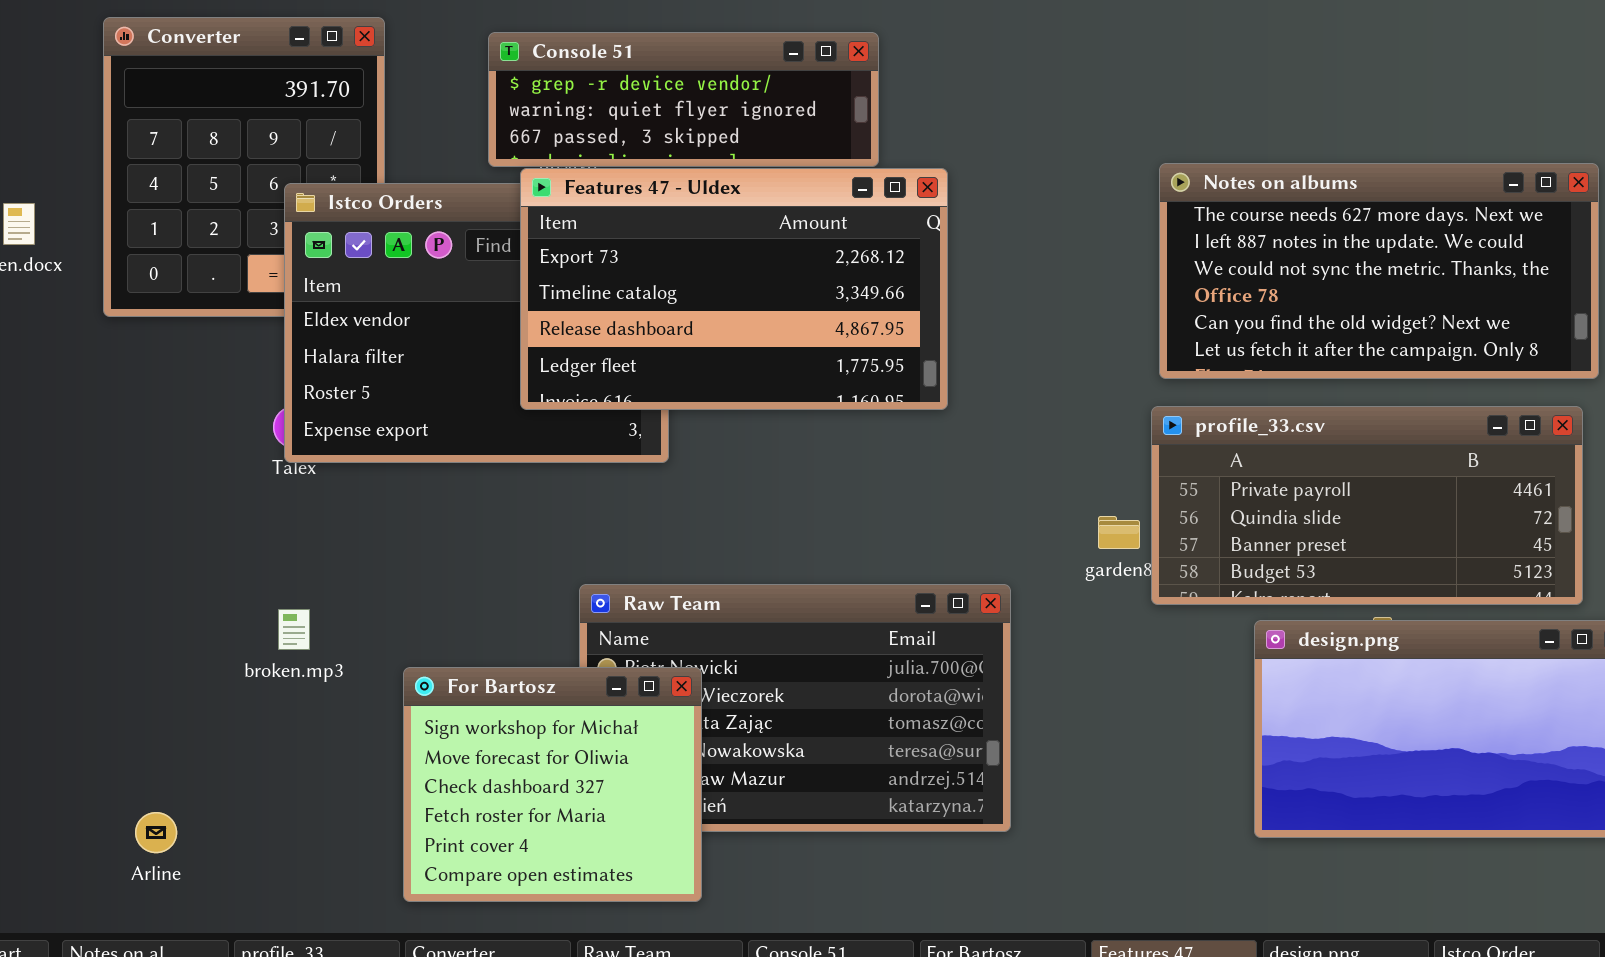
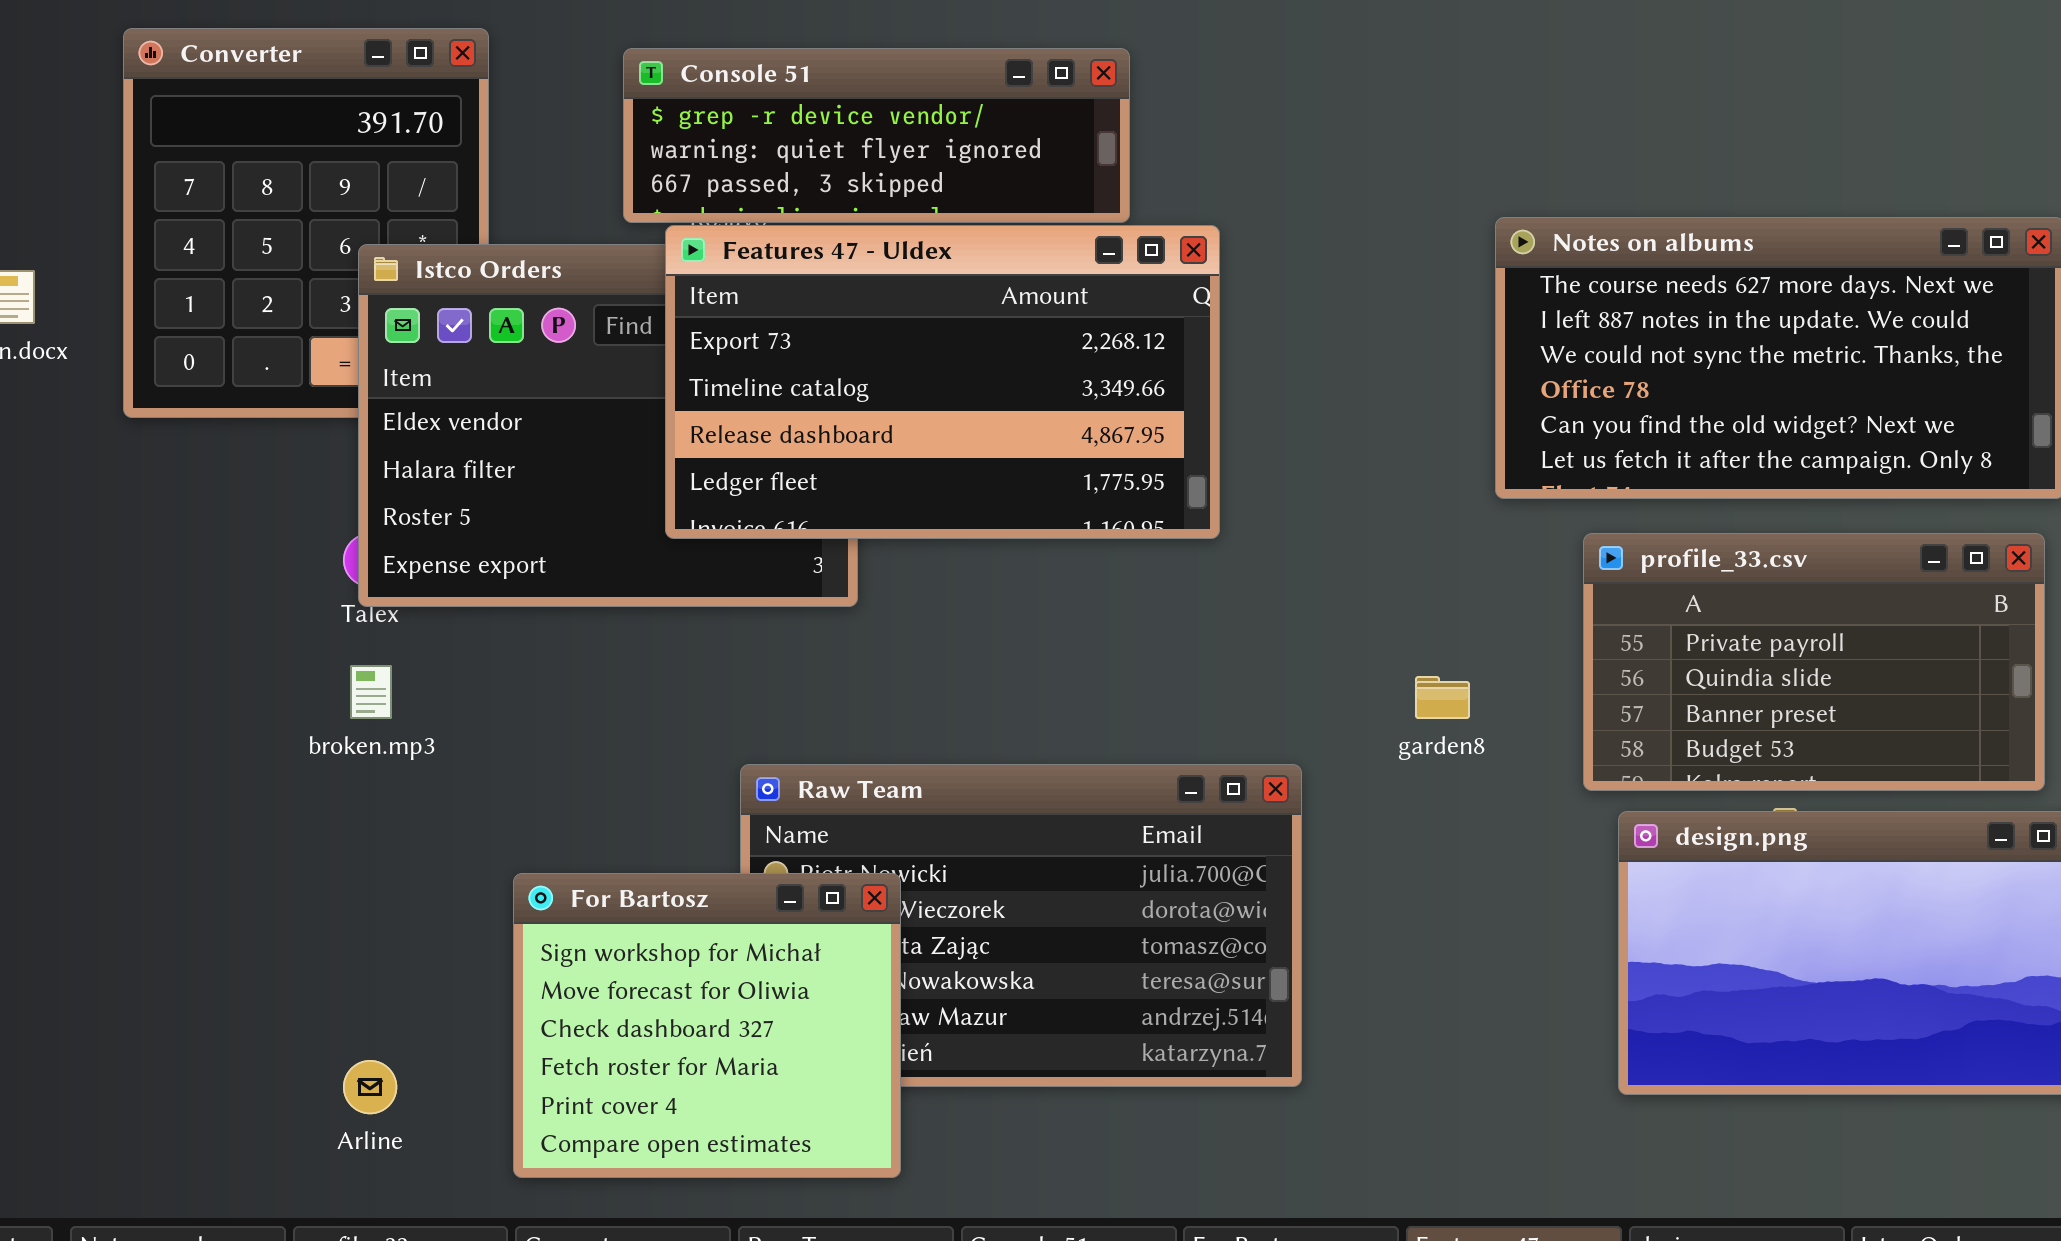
profile_33.csv: [1151,406,1583,605] -> [1583,533,2045,791], resized
broken.mp3: [278,609,310,650] -> [350,665,392,719], moved
Arline: [135,812,177,853] -> [343,1060,397,1114], moved

